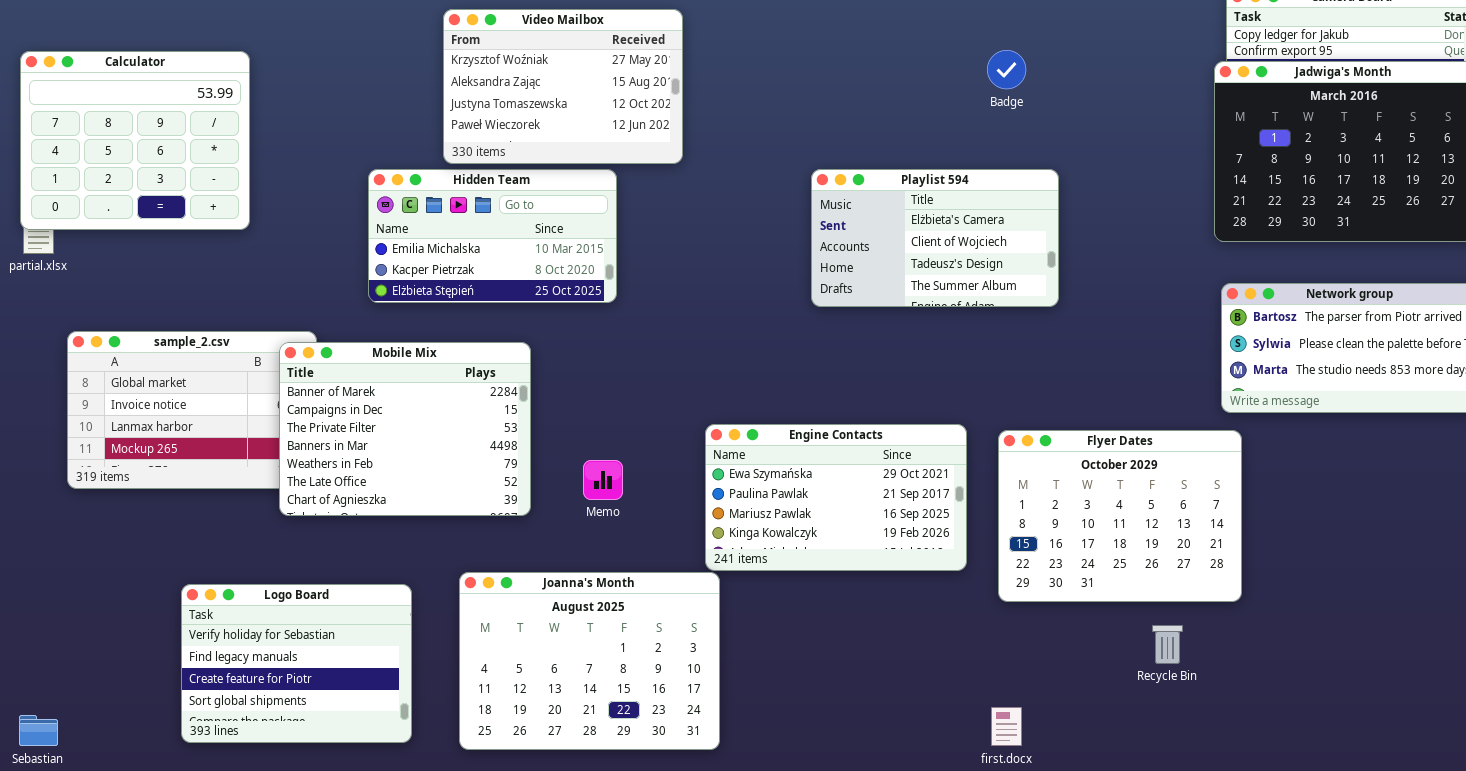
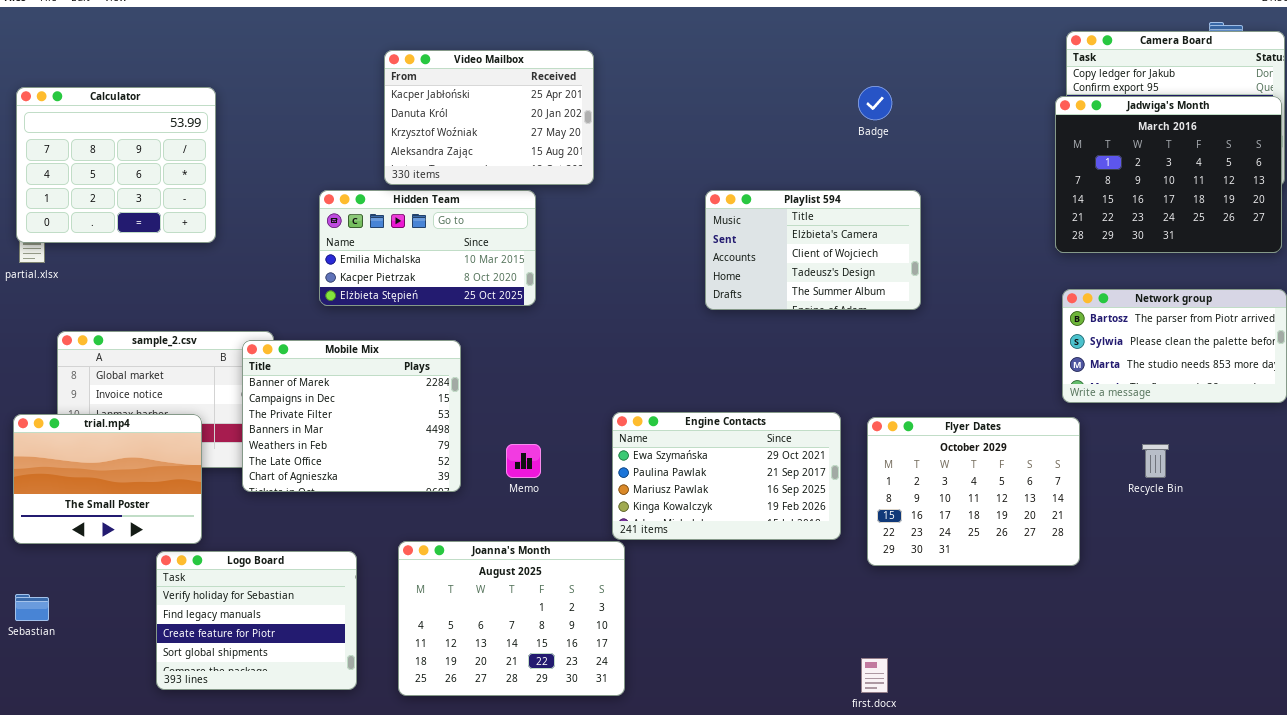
Video Mailbox: [443,9,683,164] -> [384,50,594,185], scrolled up 2 rows
trial.mp4: none -> [13,414,202,544], opened
Recycle Bin: [1152,625,1183,664] -> [1142,444,1169,478], moved
Sebastian: [19,715,58,746] -> [15,594,49,621], moved

